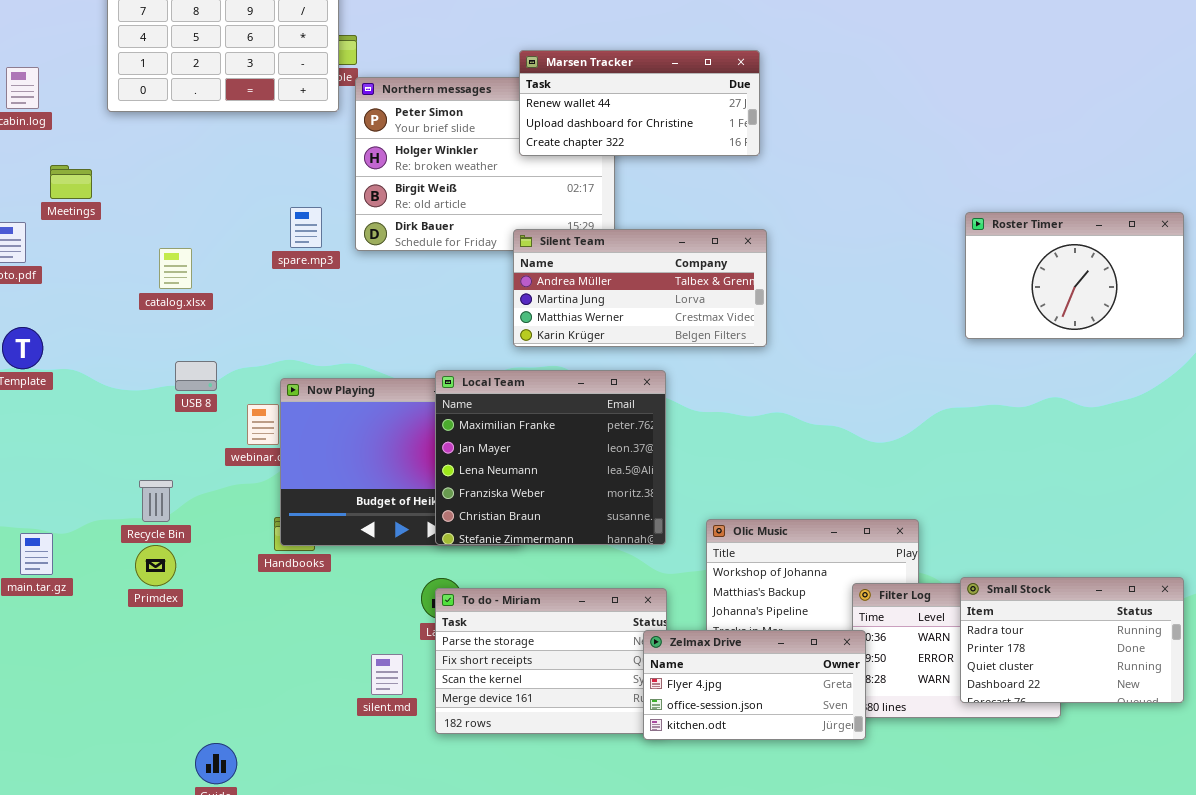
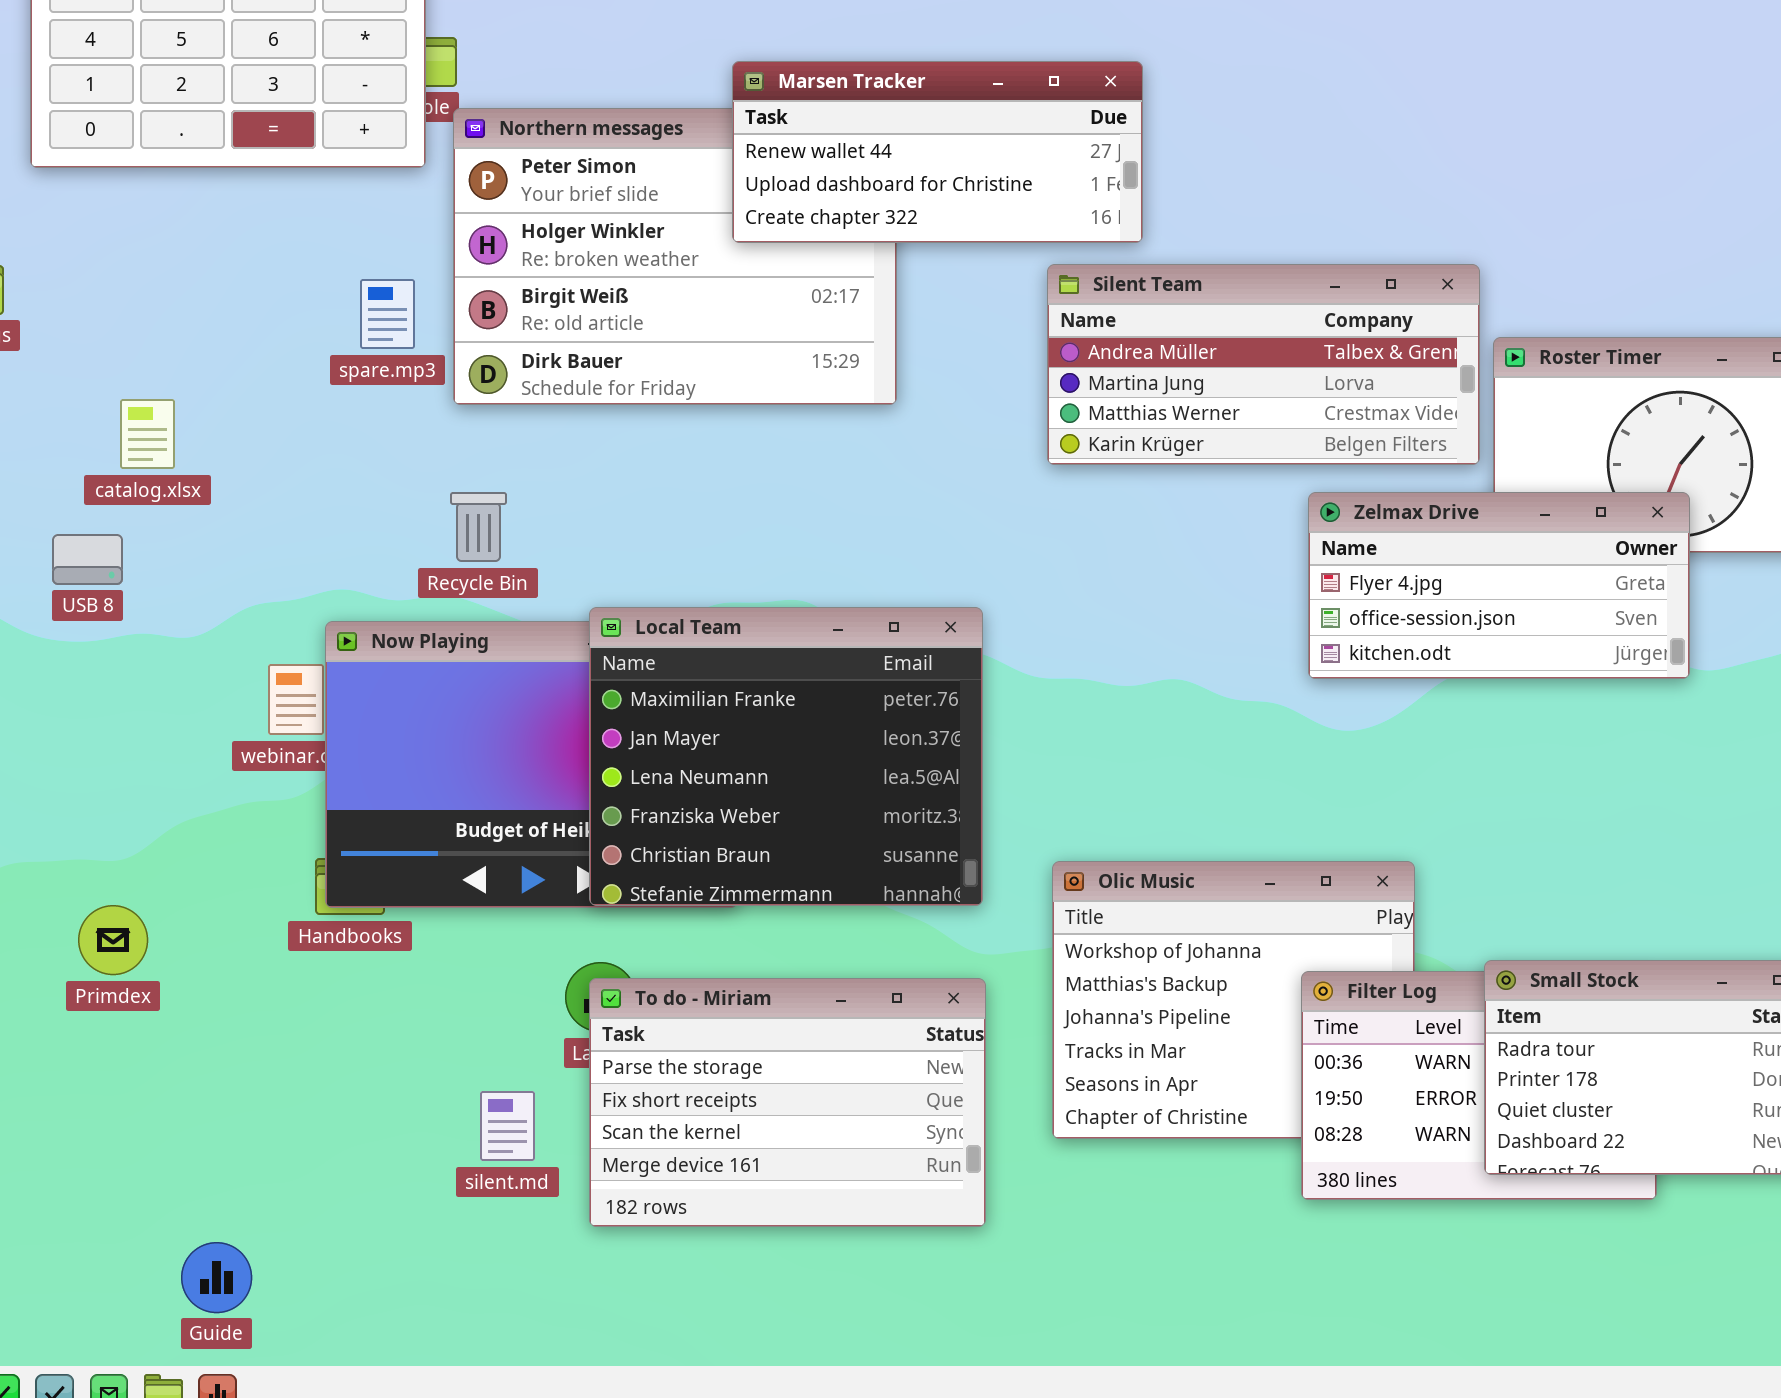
spare.mp3: [290,207,322,248] -> [360,279,415,349], moved
Silent Team: [513,229,767,347] -> [1047,264,1480,465], moved
USB 8: [175,361,217,391] -> [52,534,123,585], moved
Recycle Bin: [139,480,173,522] -> [450,492,507,562], moved
Zelmax Drive: [643,630,866,740] -> [1308,492,1690,679], moved

